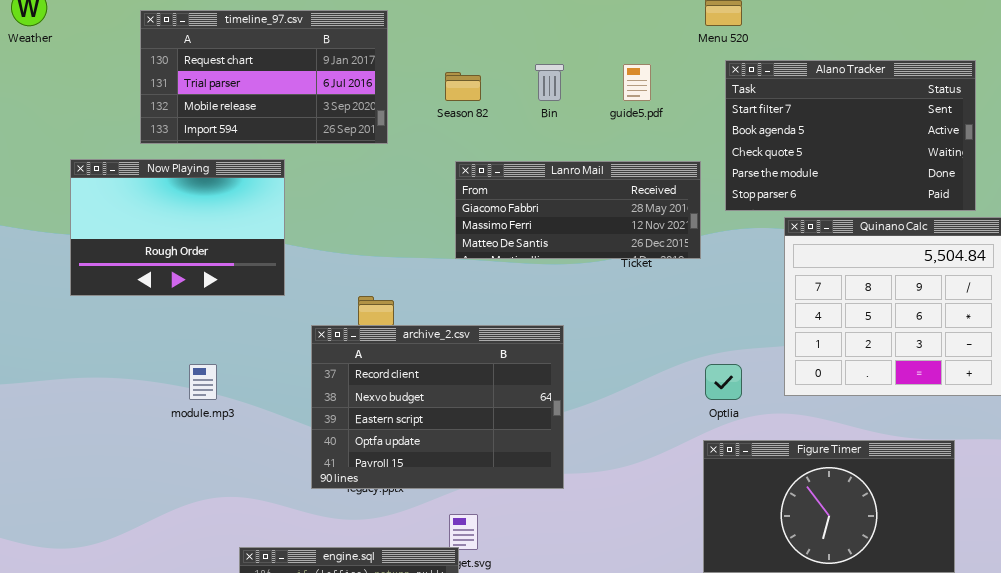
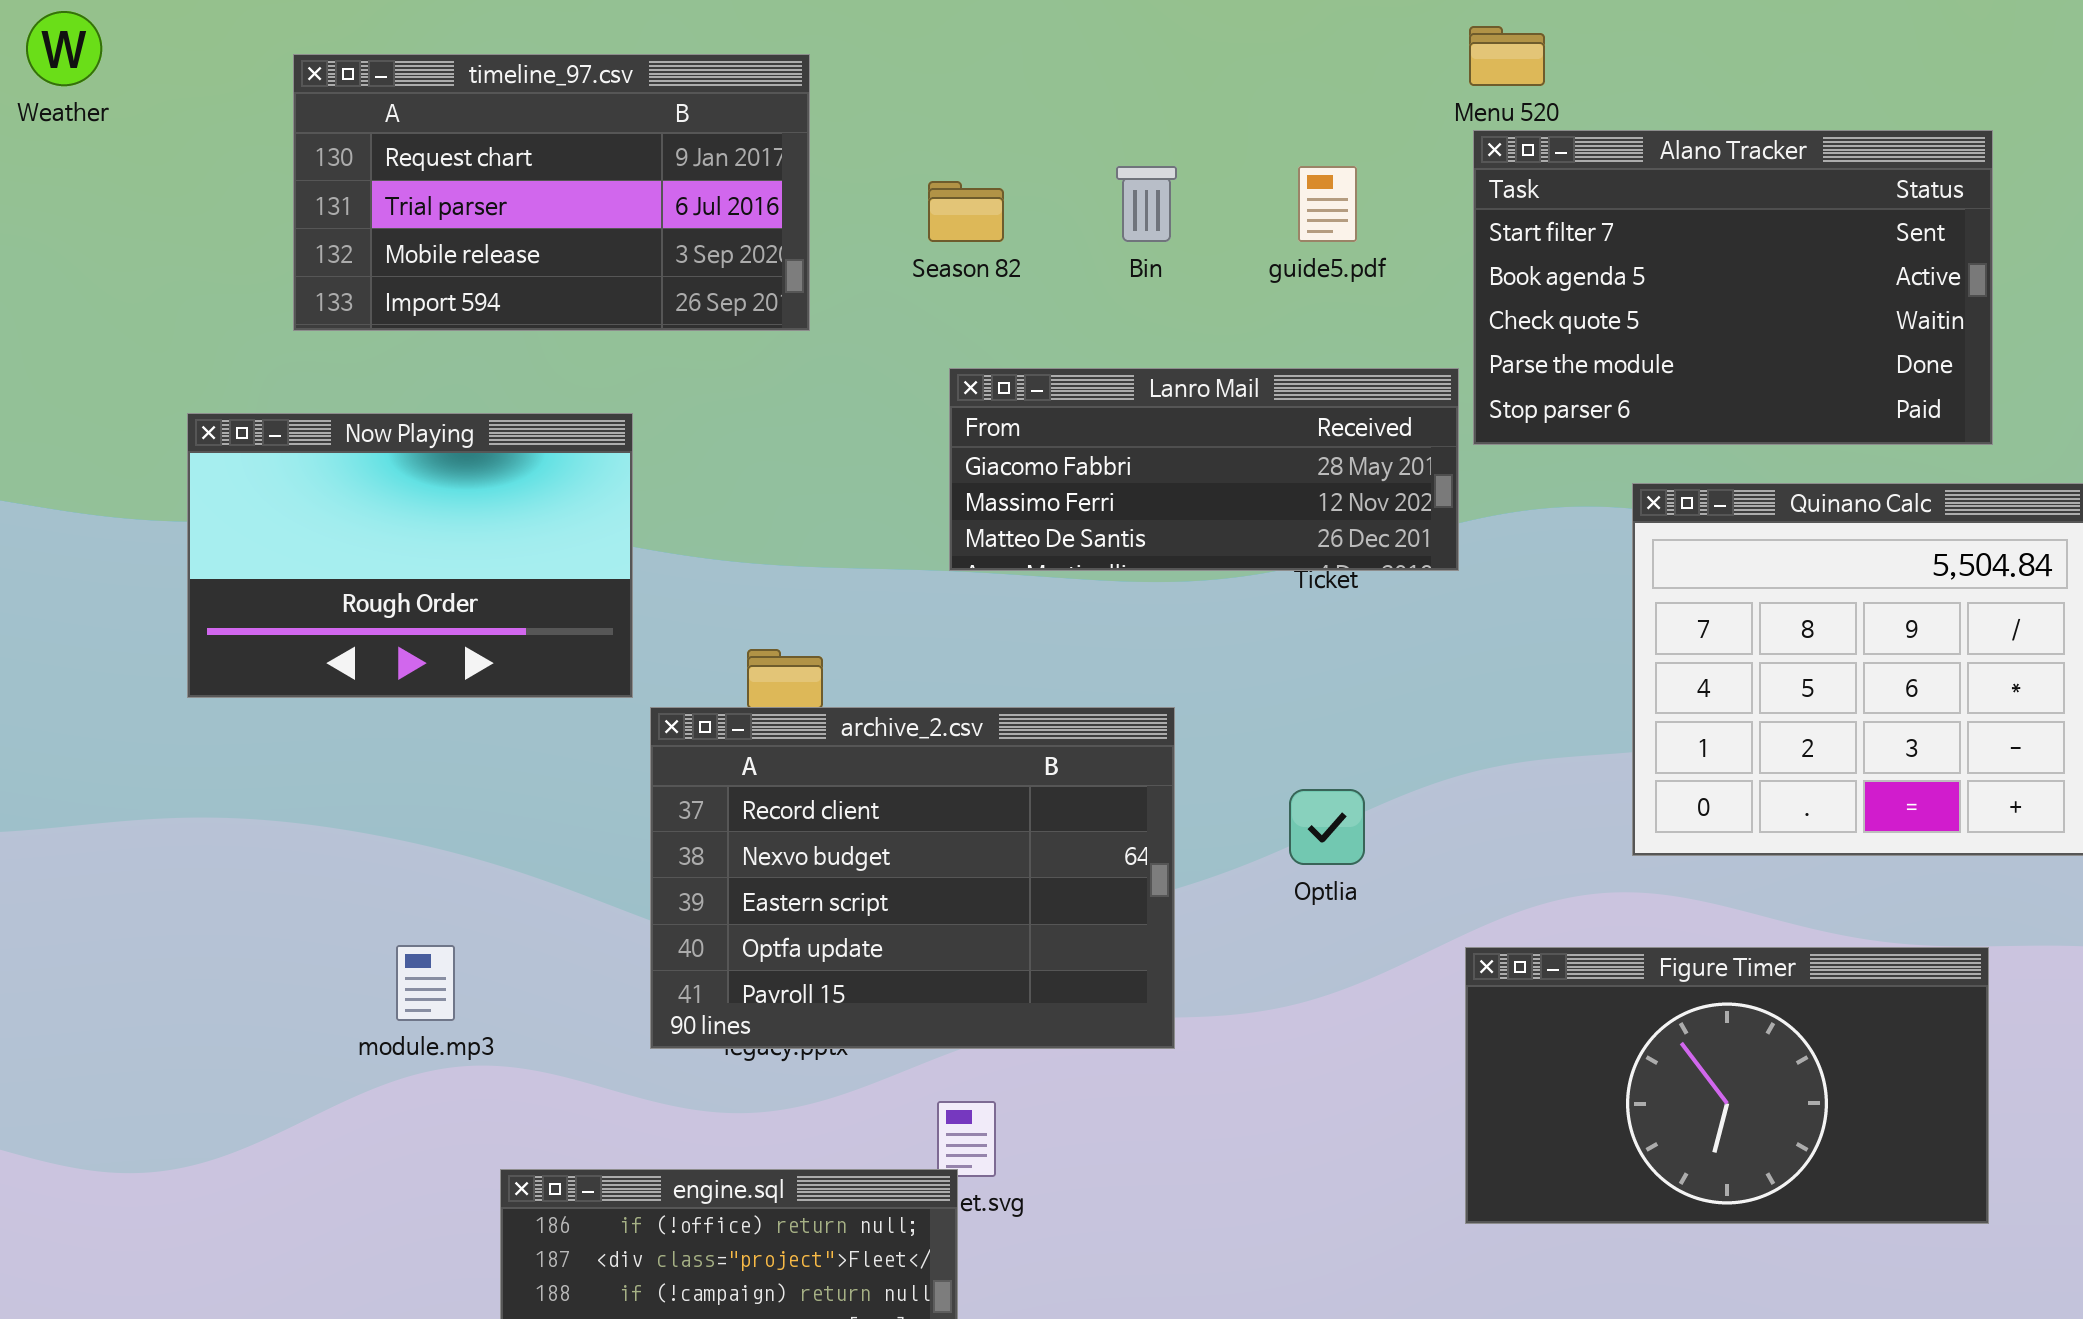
Alano Tracker: [725,60,976,211] -> [1473,130,1993,445], moved
Now Playing: [70,159,285,296] -> [187,413,633,698], moved
module.mp3: [189,364,217,400] -> [396,945,455,1021], moved
Optlia: [705,364,742,400] -> [1289,789,1365,865], moved

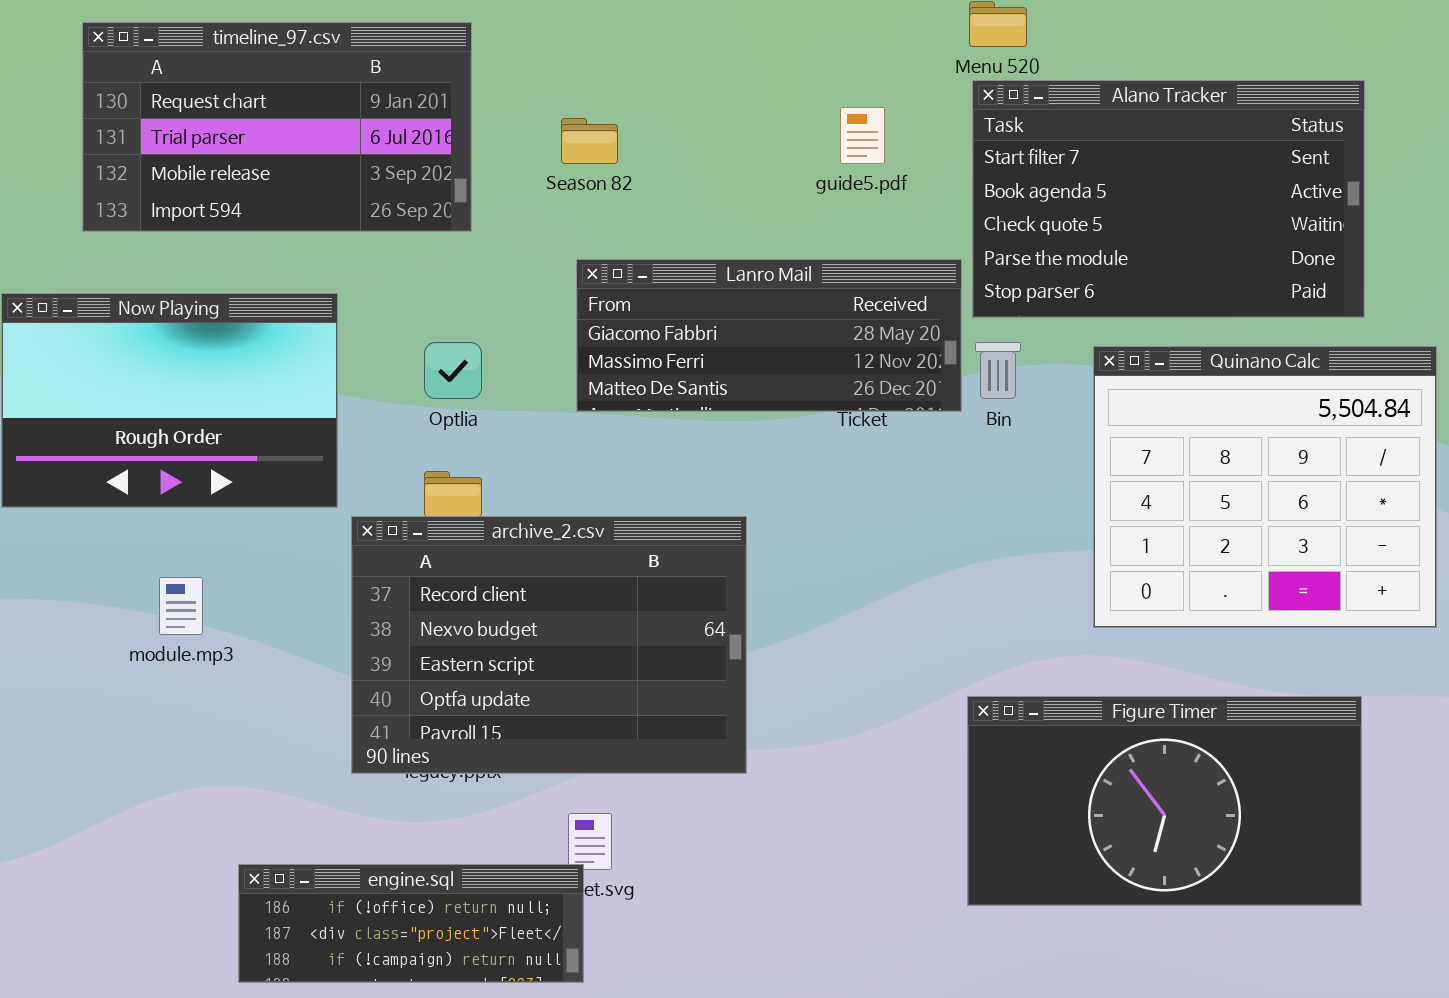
Bin: [1116,166,1177,242] -> [975,342,1021,399], moved
Optlia: [1289,789,1365,865] -> [424,342,482,399], moved
module.mp3: [396,945,455,1021] -> [159,577,203,635], moved

